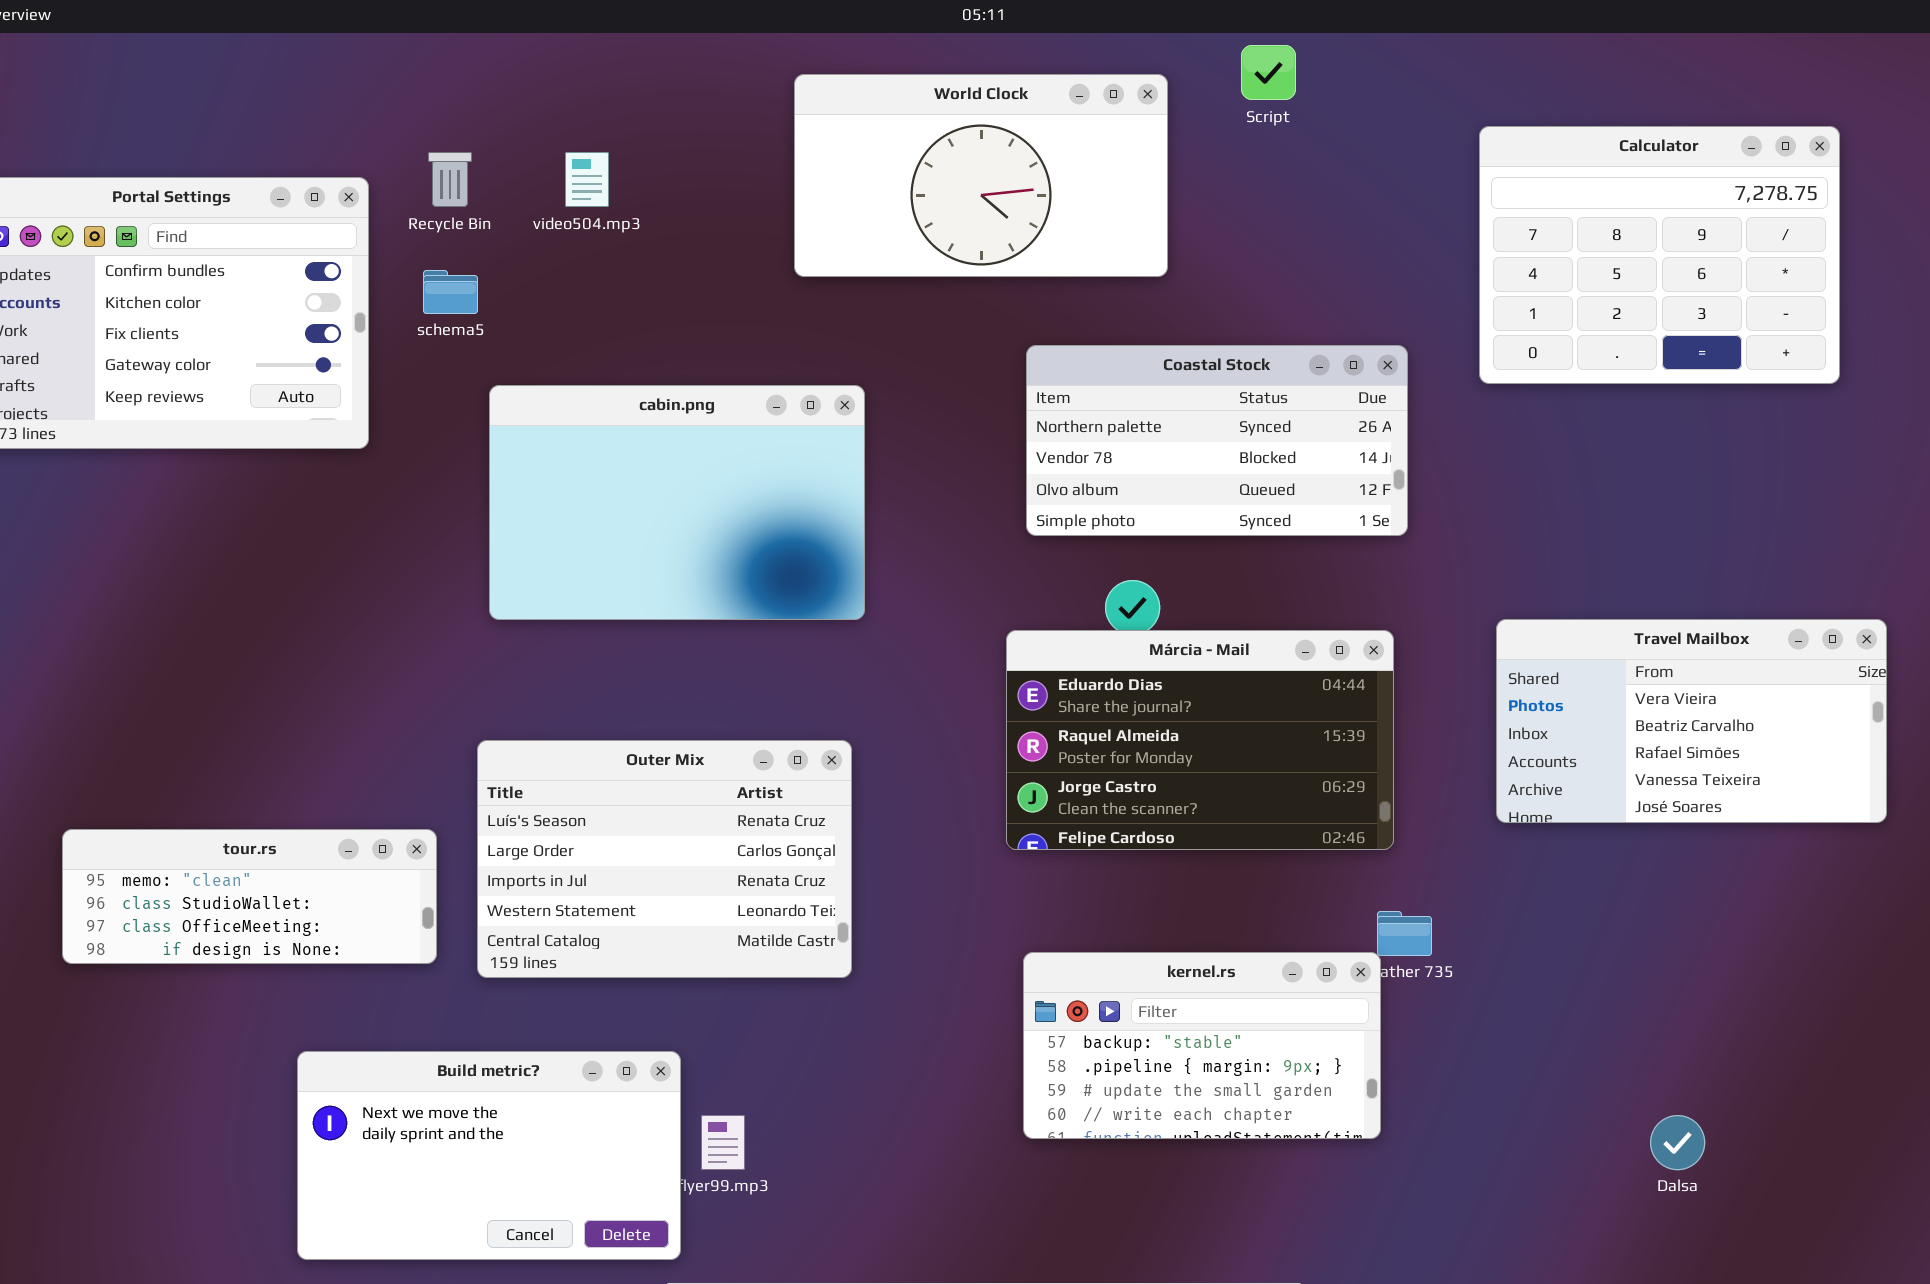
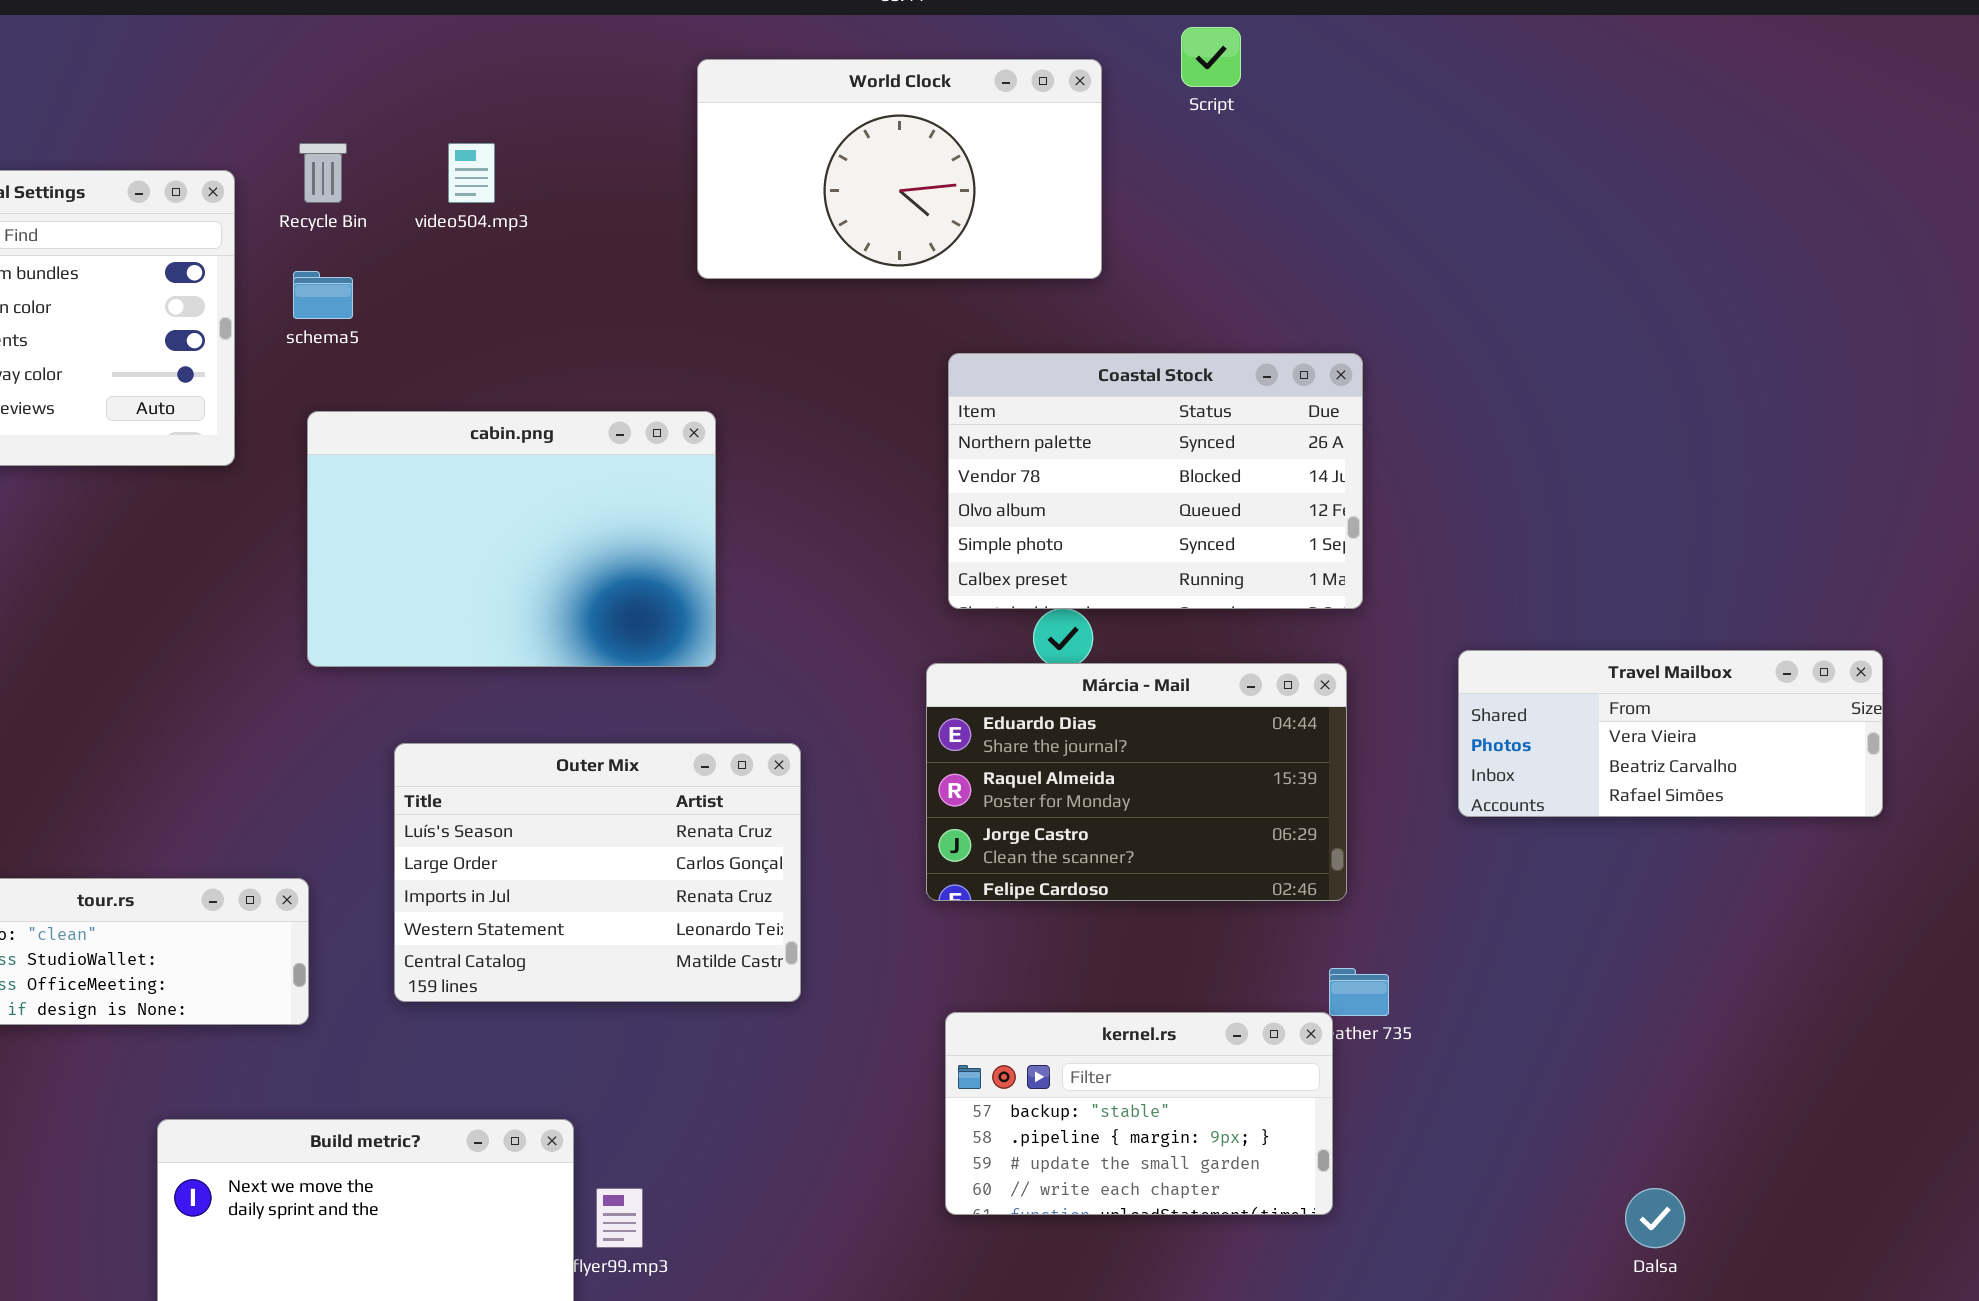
Calculator: [1479,126,1840,384] -> none, closed
Coastal Stock: [1026,345,1408,536] -> [948,353,1363,609], resized
cabin.png: [489,385,865,620] -> [307,411,716,667], moved
Travel Mailbox: [1496,619,1887,823] -> [1458,650,1883,817], resized
Outer Mix: [477,740,852,978] -> [394,743,801,1002], moved

